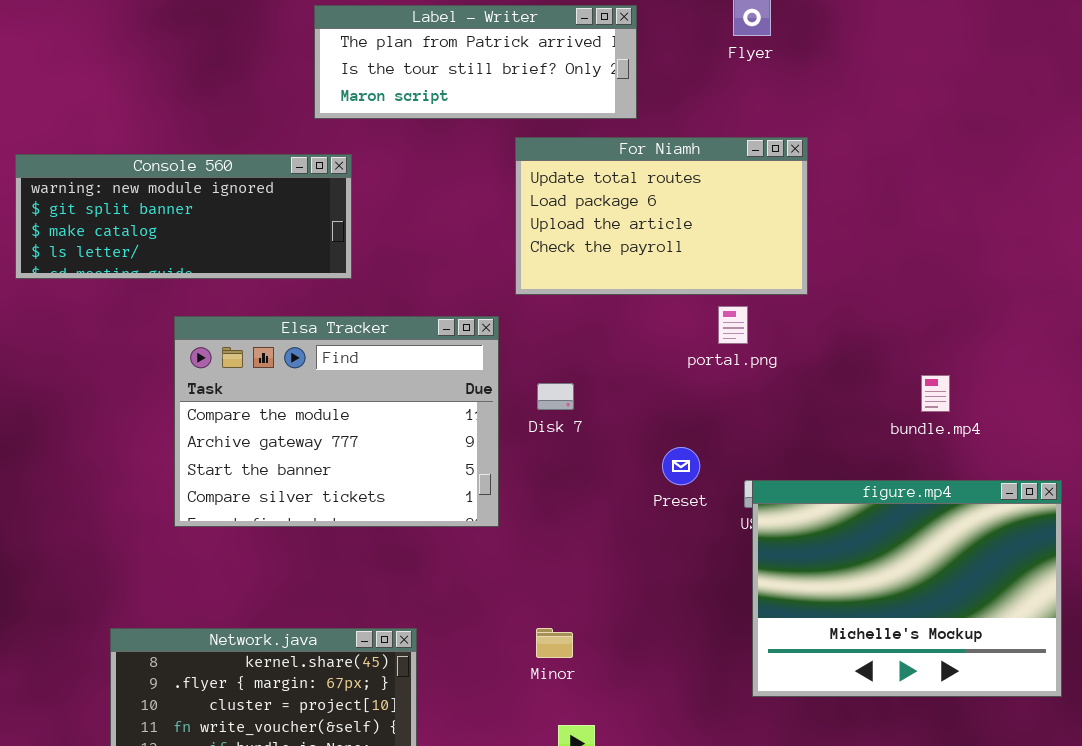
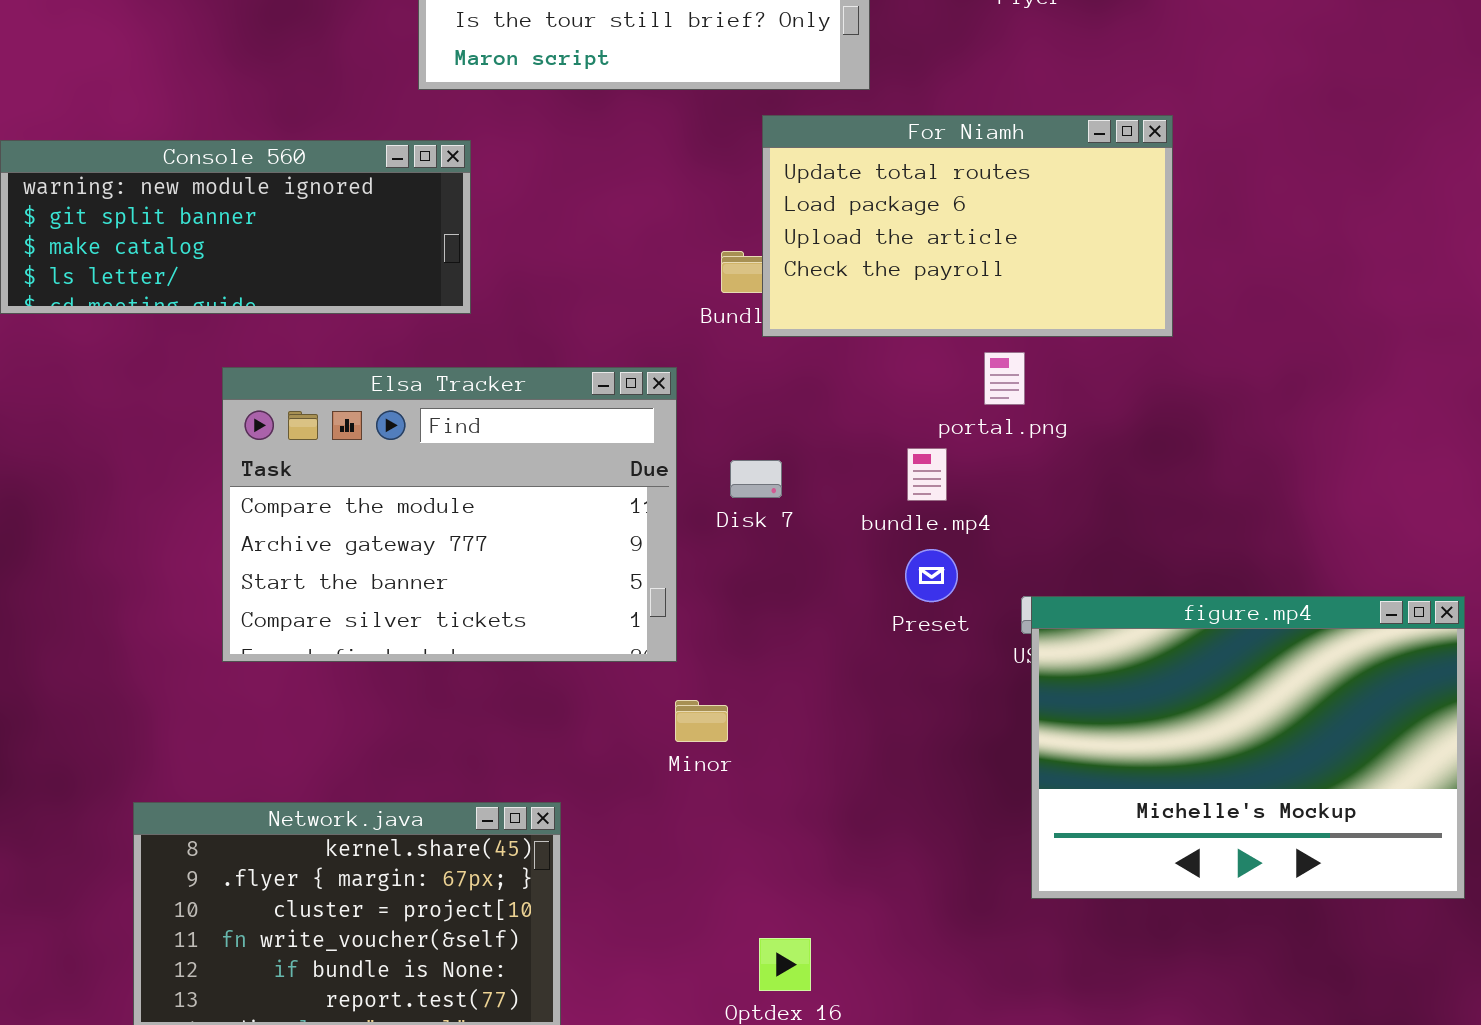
For Niamh: [515,137,808,295] -> [762,115,1173,337], moved
bundle.mp4: [921,375,950,412] -> [907,448,947,501], moved
Minor: [536,628,573,658] -> [675,700,728,742], moved

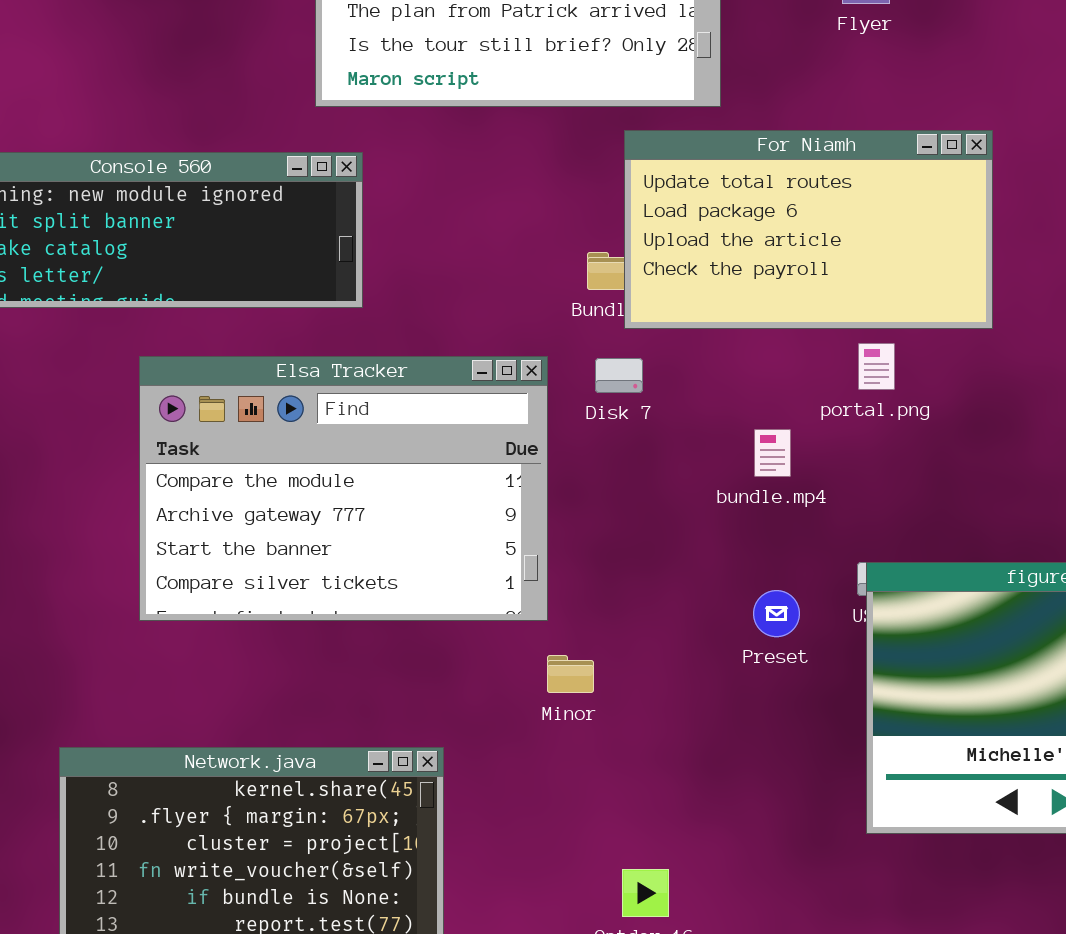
portal.png: [984,352,1025,405] -> [858,343,895,390], moved
Disk 7: [730,460,782,498] -> [595,358,643,393], moved
Preset: [905,549,958,602] -> [753,590,800,637], moved

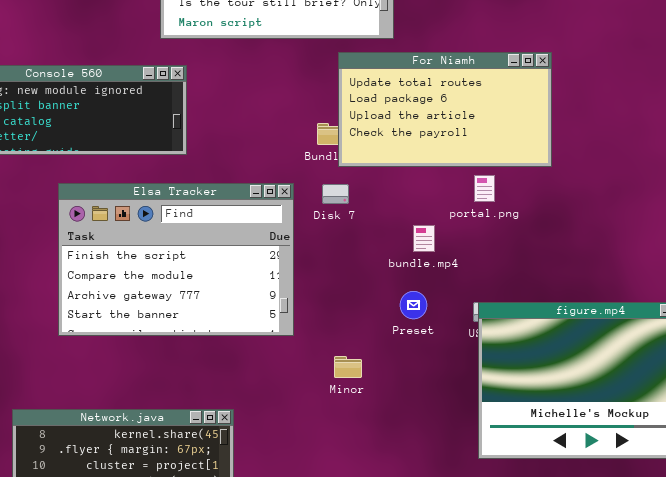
Elsa Tracker: [139,356,548,621] -> [58,183,294,336], scrolled up 1 row
Preset: [753,590,800,637] -> [400,291,427,319], moved
Minor: [547,655,594,693] -> [334,356,362,378], moved

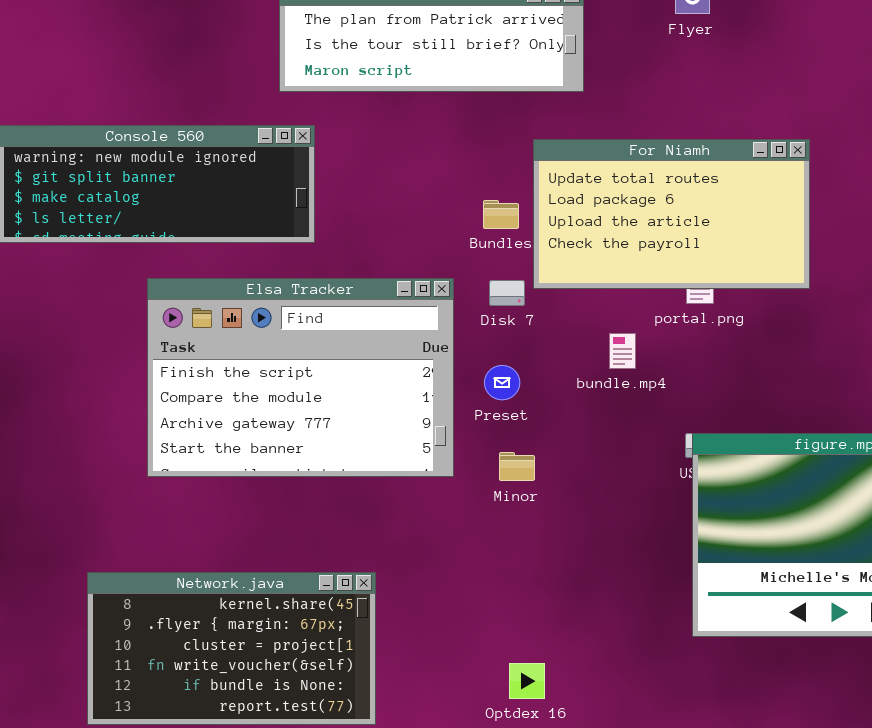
For Niamh: [338,52,552,167] -> [533,139,810,289], moved
Preset: [400,291,427,319] -> [484,365,520,400], moved
Minor: [334,356,362,378] -> [499,452,535,481], moved

